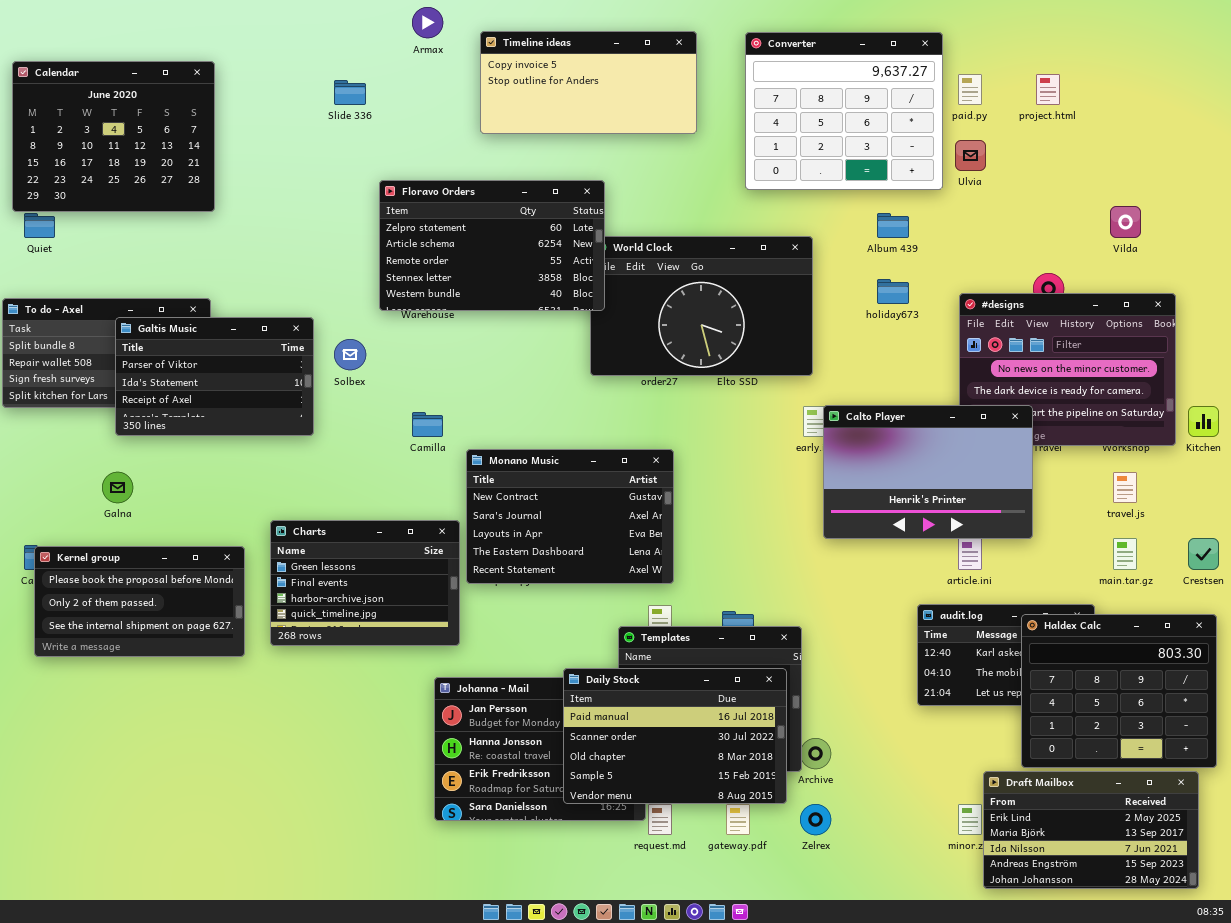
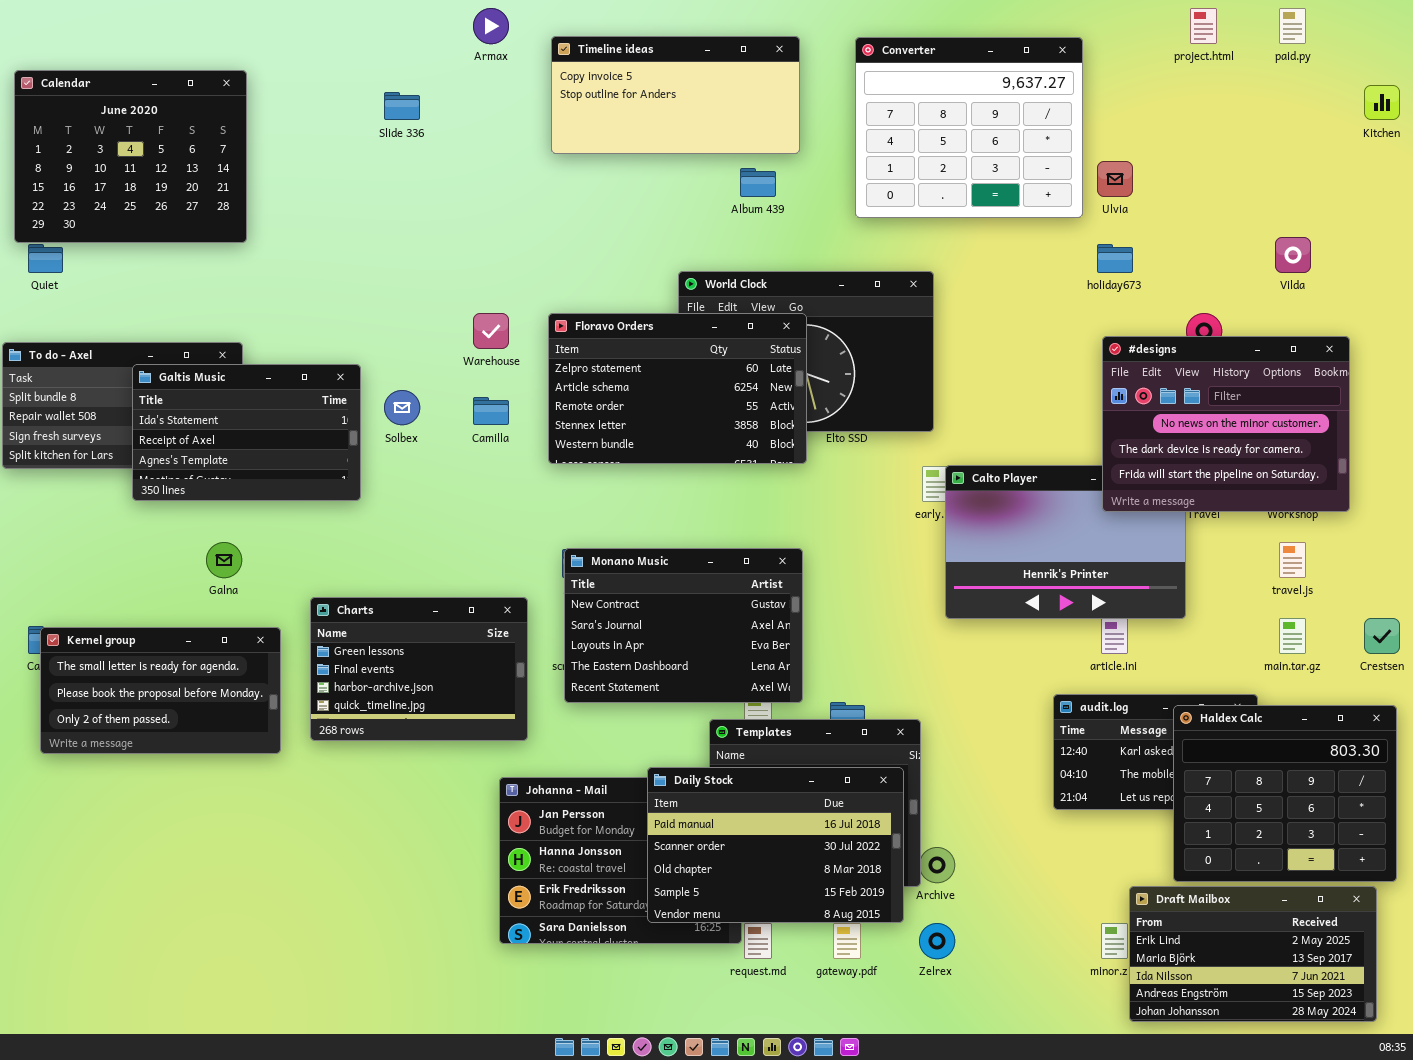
paid.py: [958,74,982,105] -> [1279,8,1306,44], moved
project.html: [1036,74,1060,105] -> [1190,8,1217,44], moved
Floravo Orders: [379,180,605,311] -> [548,313,807,464], moved
Album 439: [877,213,909,238] -> [740,168,776,197], moved
holiday673: [877,279,909,304] -> [1097,244,1133,273], moved
#designs: [959,293,1176,446] -> [1102,336,1350,512], raised
Galtis Music: [115,317,314,436] -> [132,364,361,501], scrolled down 1 row
Kitchen: [1188,406,1219,437] -> [1364,85,1400,120], moved
Camilla: [412,412,443,437] -> [473,397,509,425], moved
Monano Music: [466,449,674,584] -> [564,548,803,703], moved
Galna: [102,472,133,503] -> [206,542,242,578], moved
Kernel group: [34,546,245,657] -> [40,627,281,754], scrolled up 1 row

